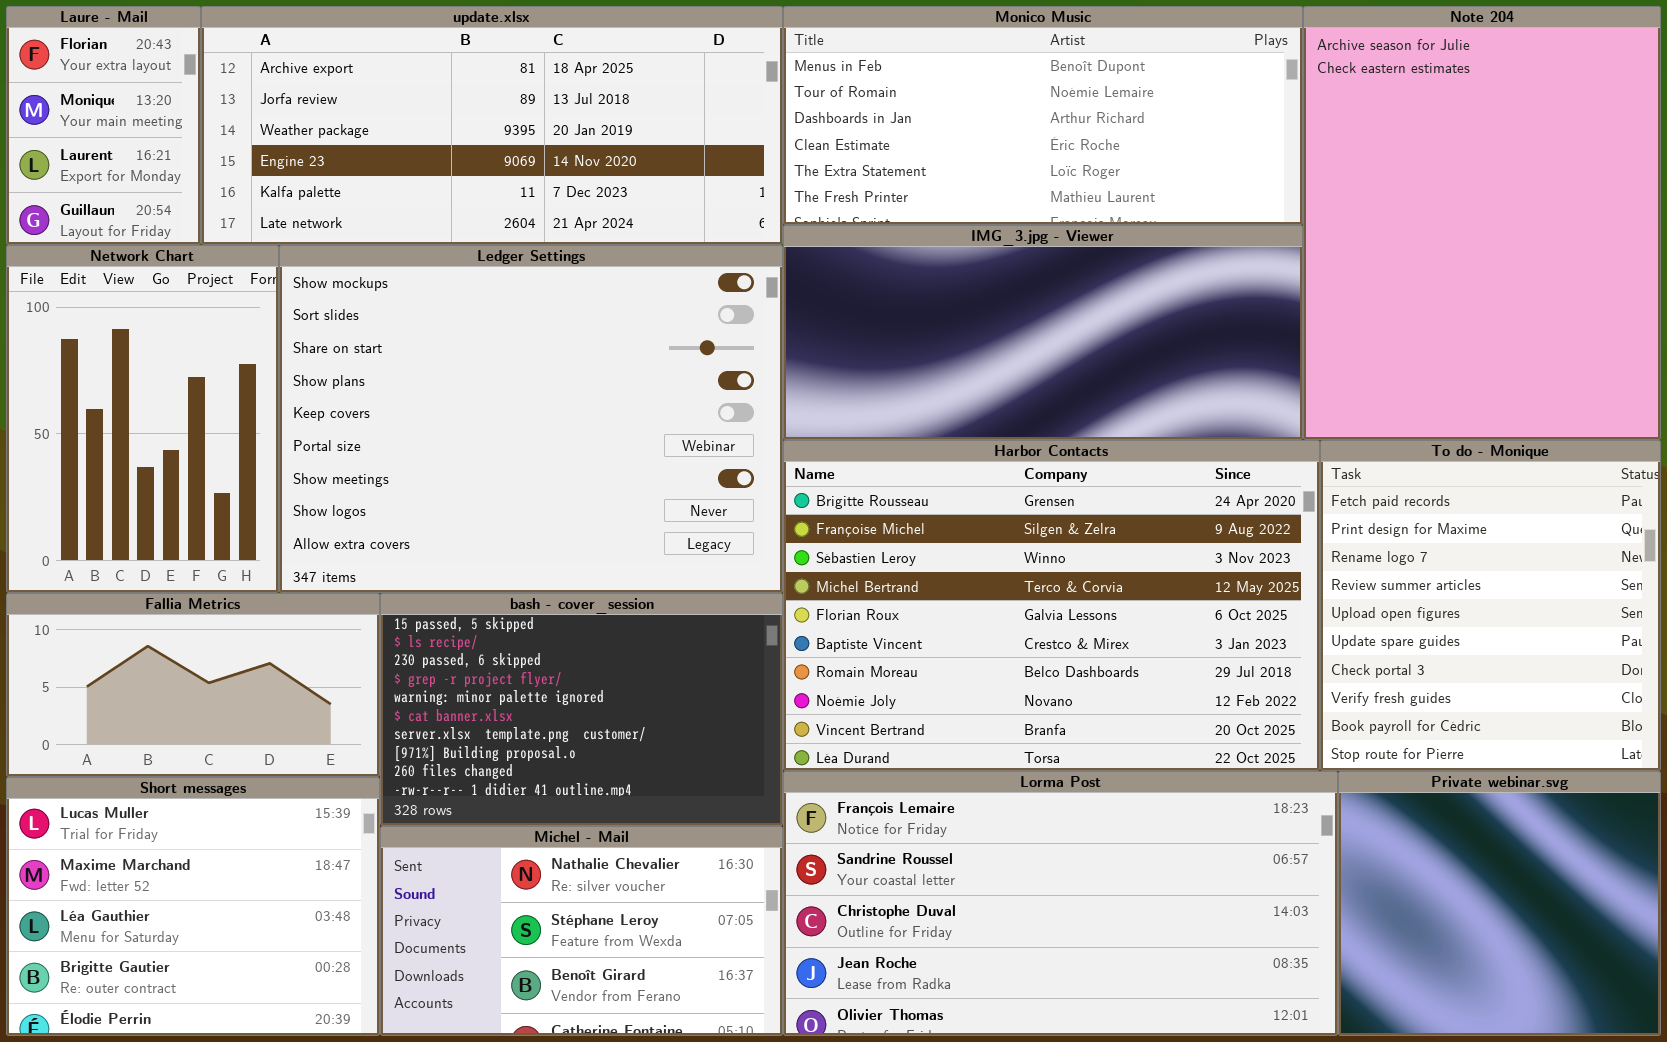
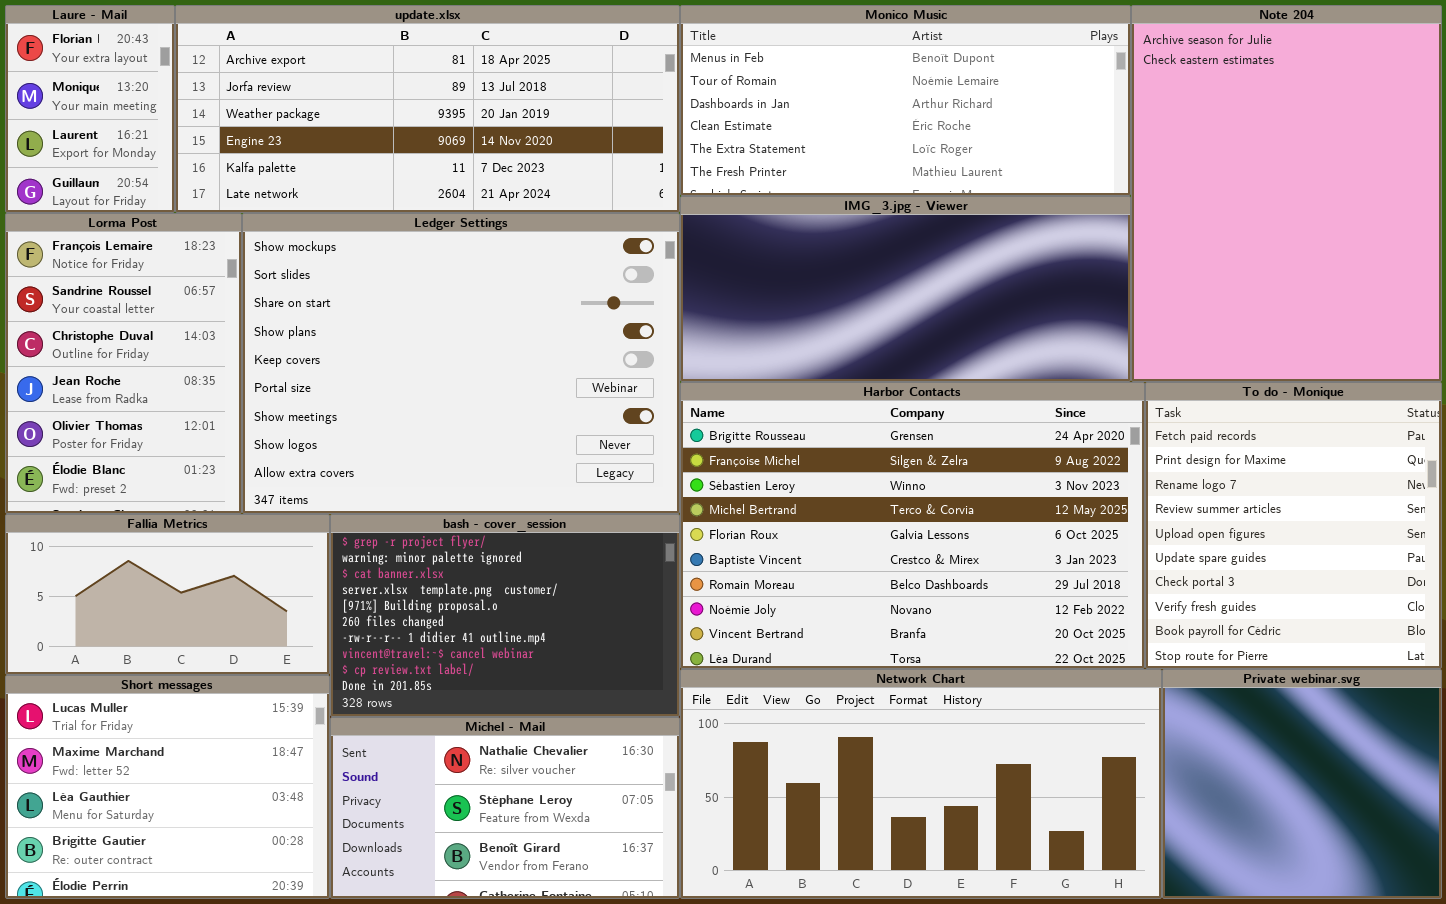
Network Chart: [6,245,279,593] -> [680,669,1162,899], moved, resized
bash - cover_session: [380,593,783,826] -> [330,514,680,717], scrolled down 3 rows
Lorma Post: [783,771,1338,1036] -> [5,213,242,514], moved, resized

